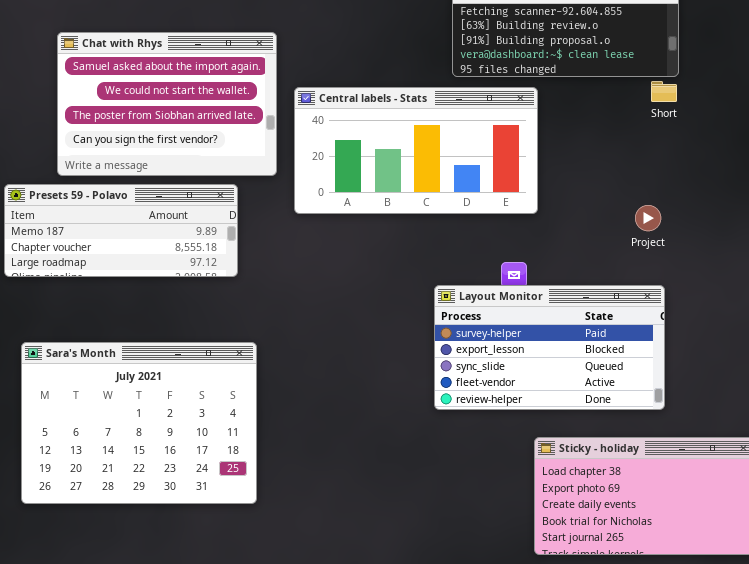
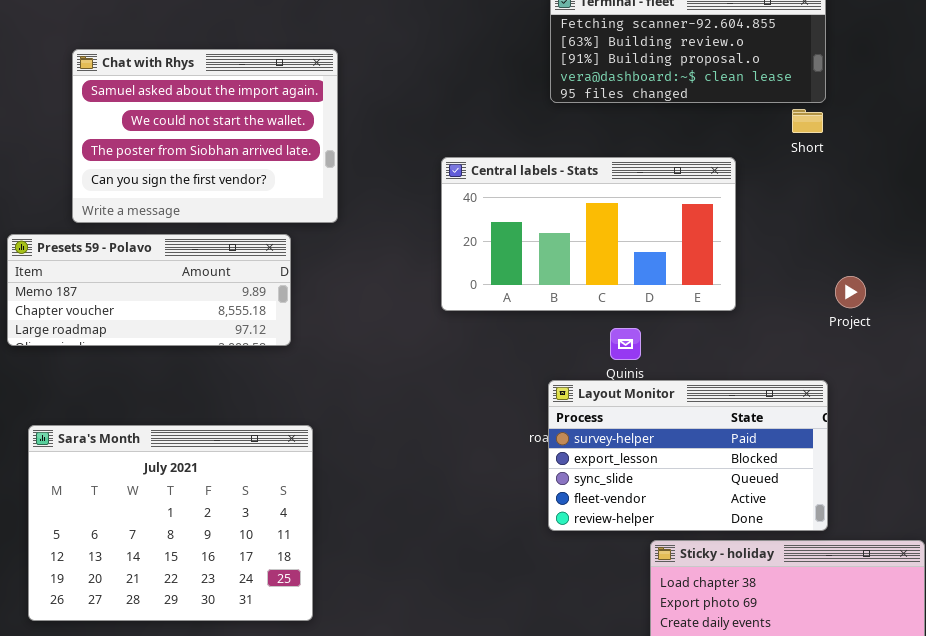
Central labels - Stats: [294,87,538,214] -> [441,157,736,311], moved
Project: [635,205,661,231] -> [835,276,866,308], moved
Layout Monitor: [434,285,665,410] -> [548,380,828,531], moved

